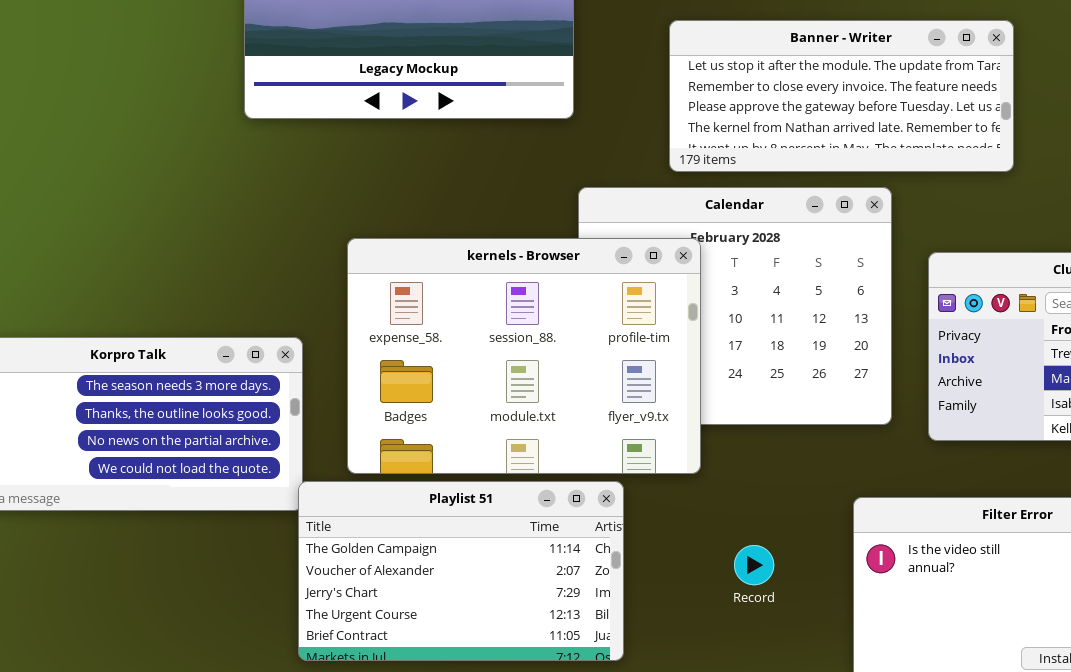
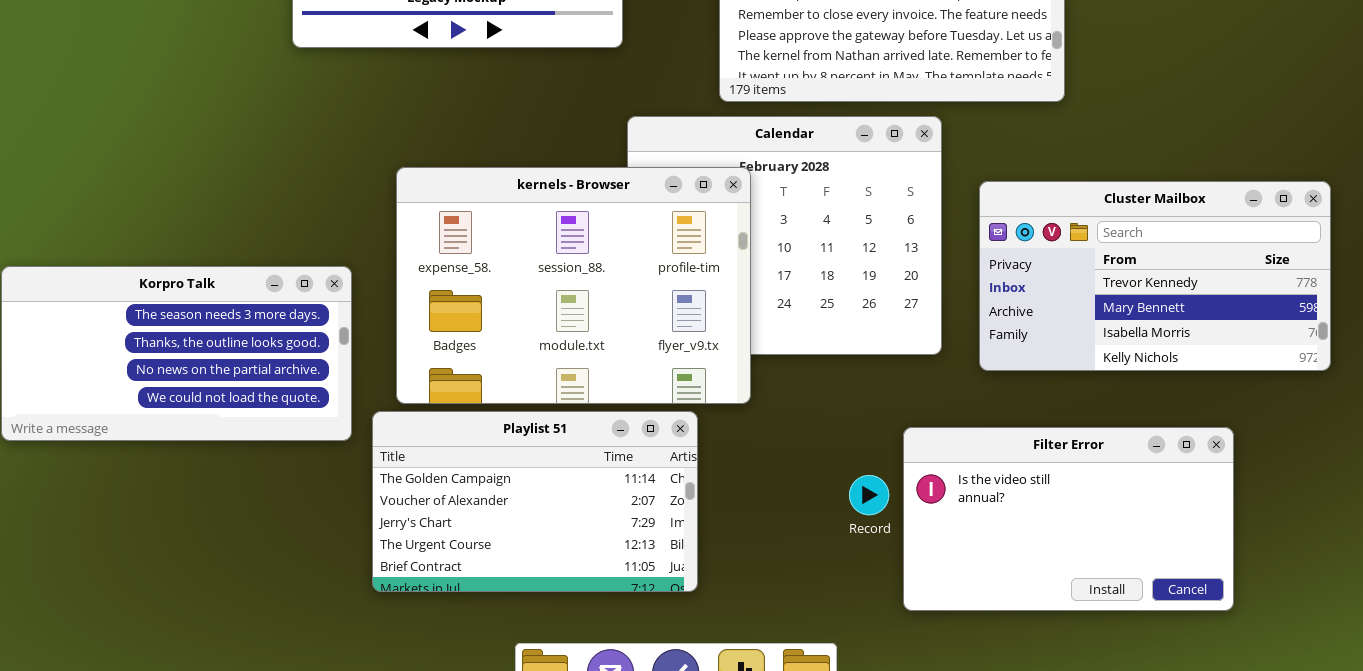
Playlist 51: [298,481,624,661] -> [372,411,698,592], moved
Record: [734,545,774,585] -> [849,475,889,515], moved

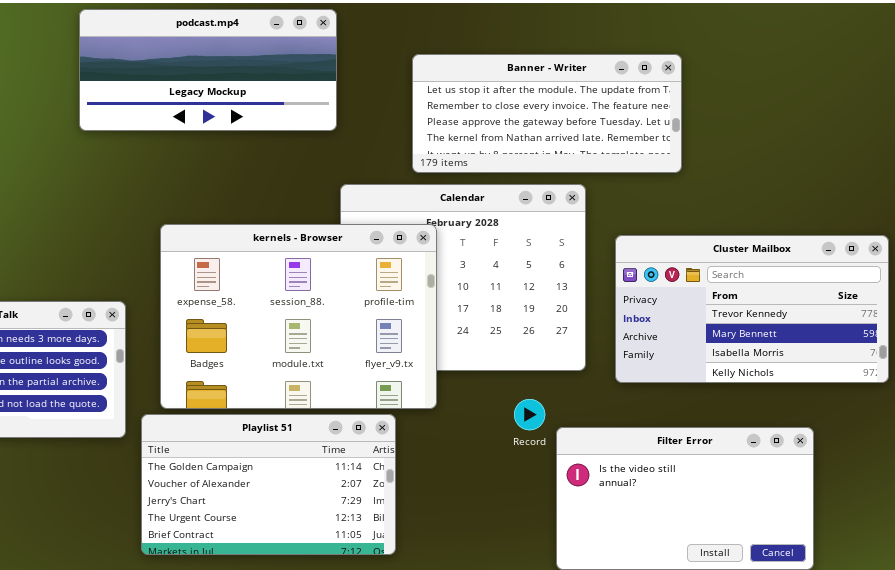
Record: [849,475,889,515] -> [514,399,545,430], moved

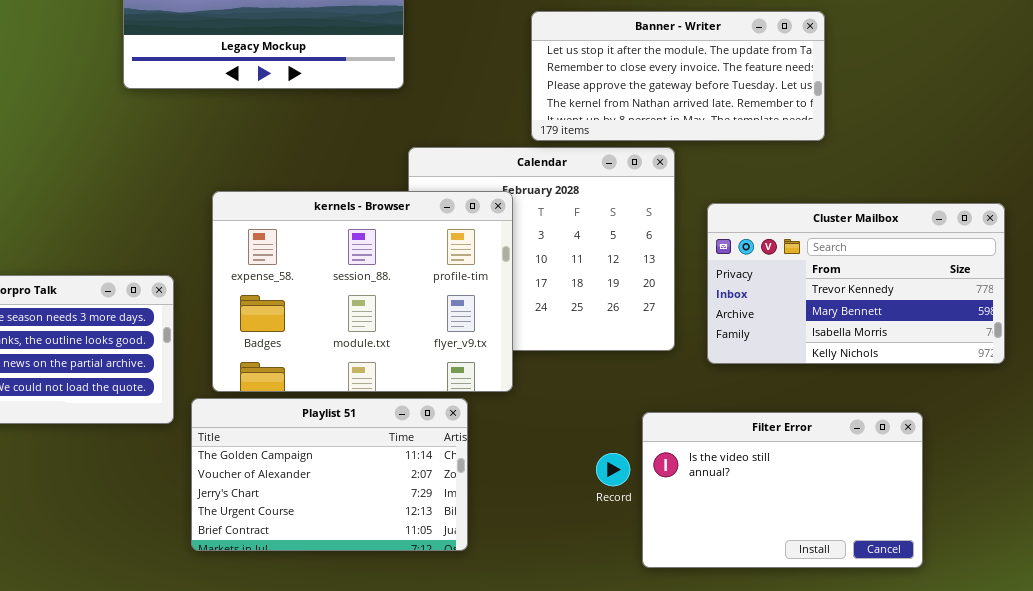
Banner - Writer: [412,54,682,173] -> [531,11,825,141], moved
Record: [514,399,545,430] -> [596,453,630,486], moved

